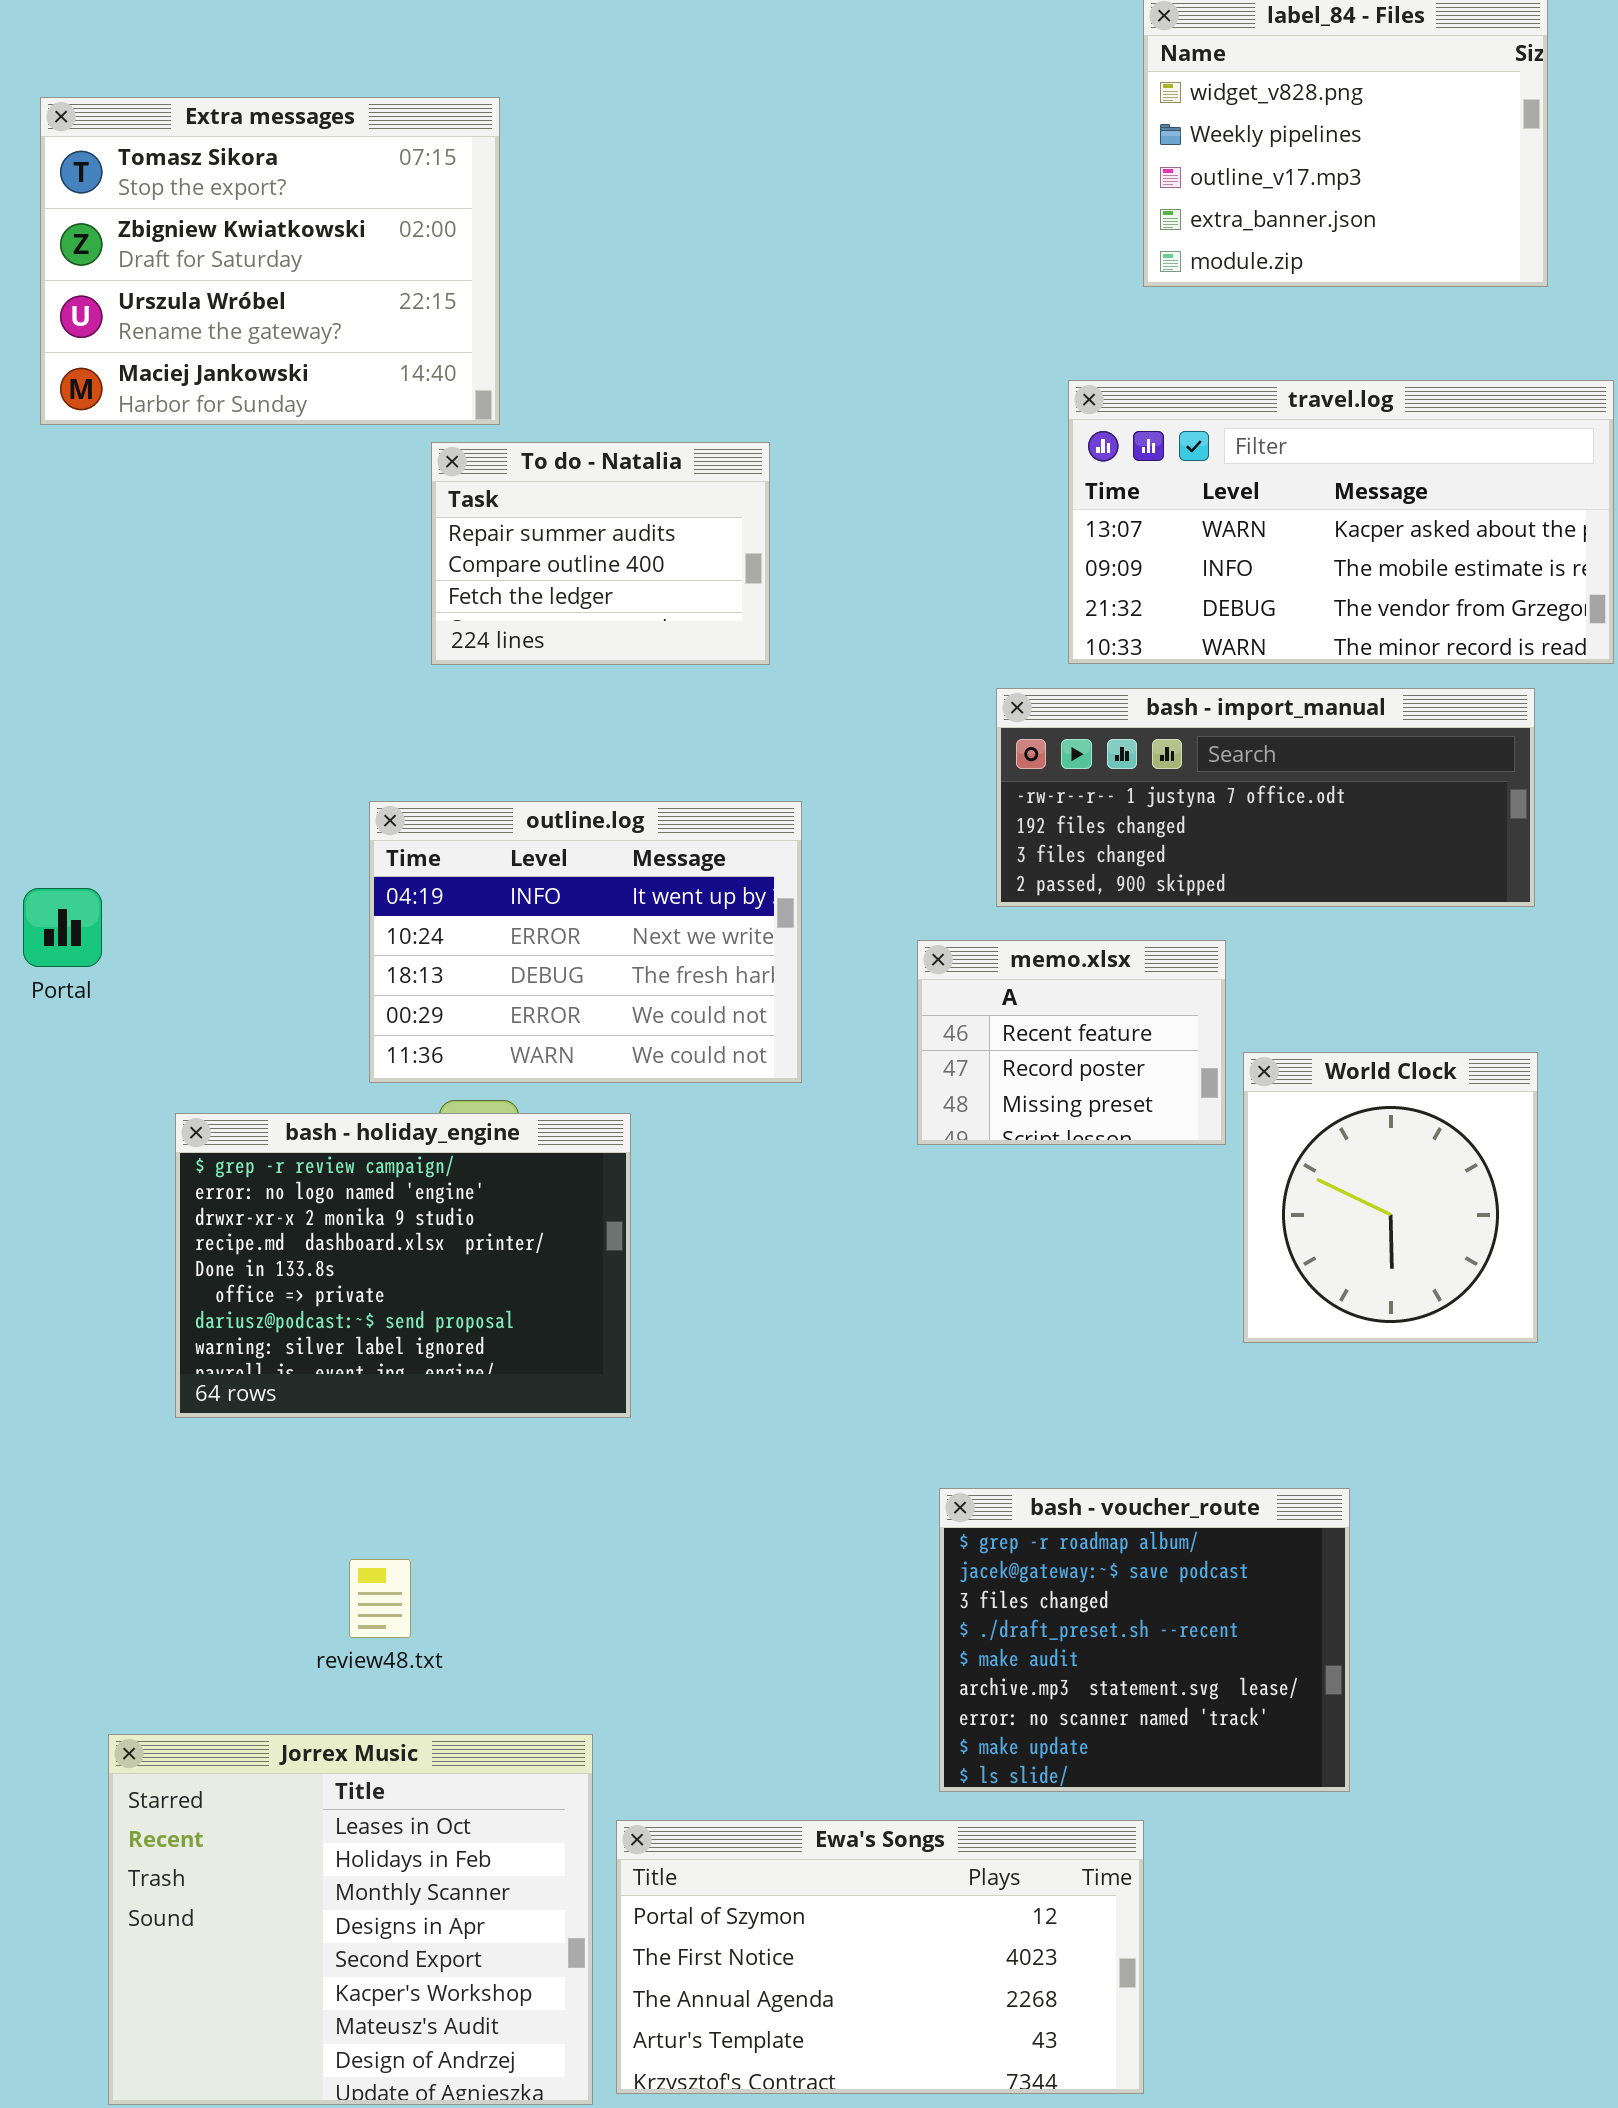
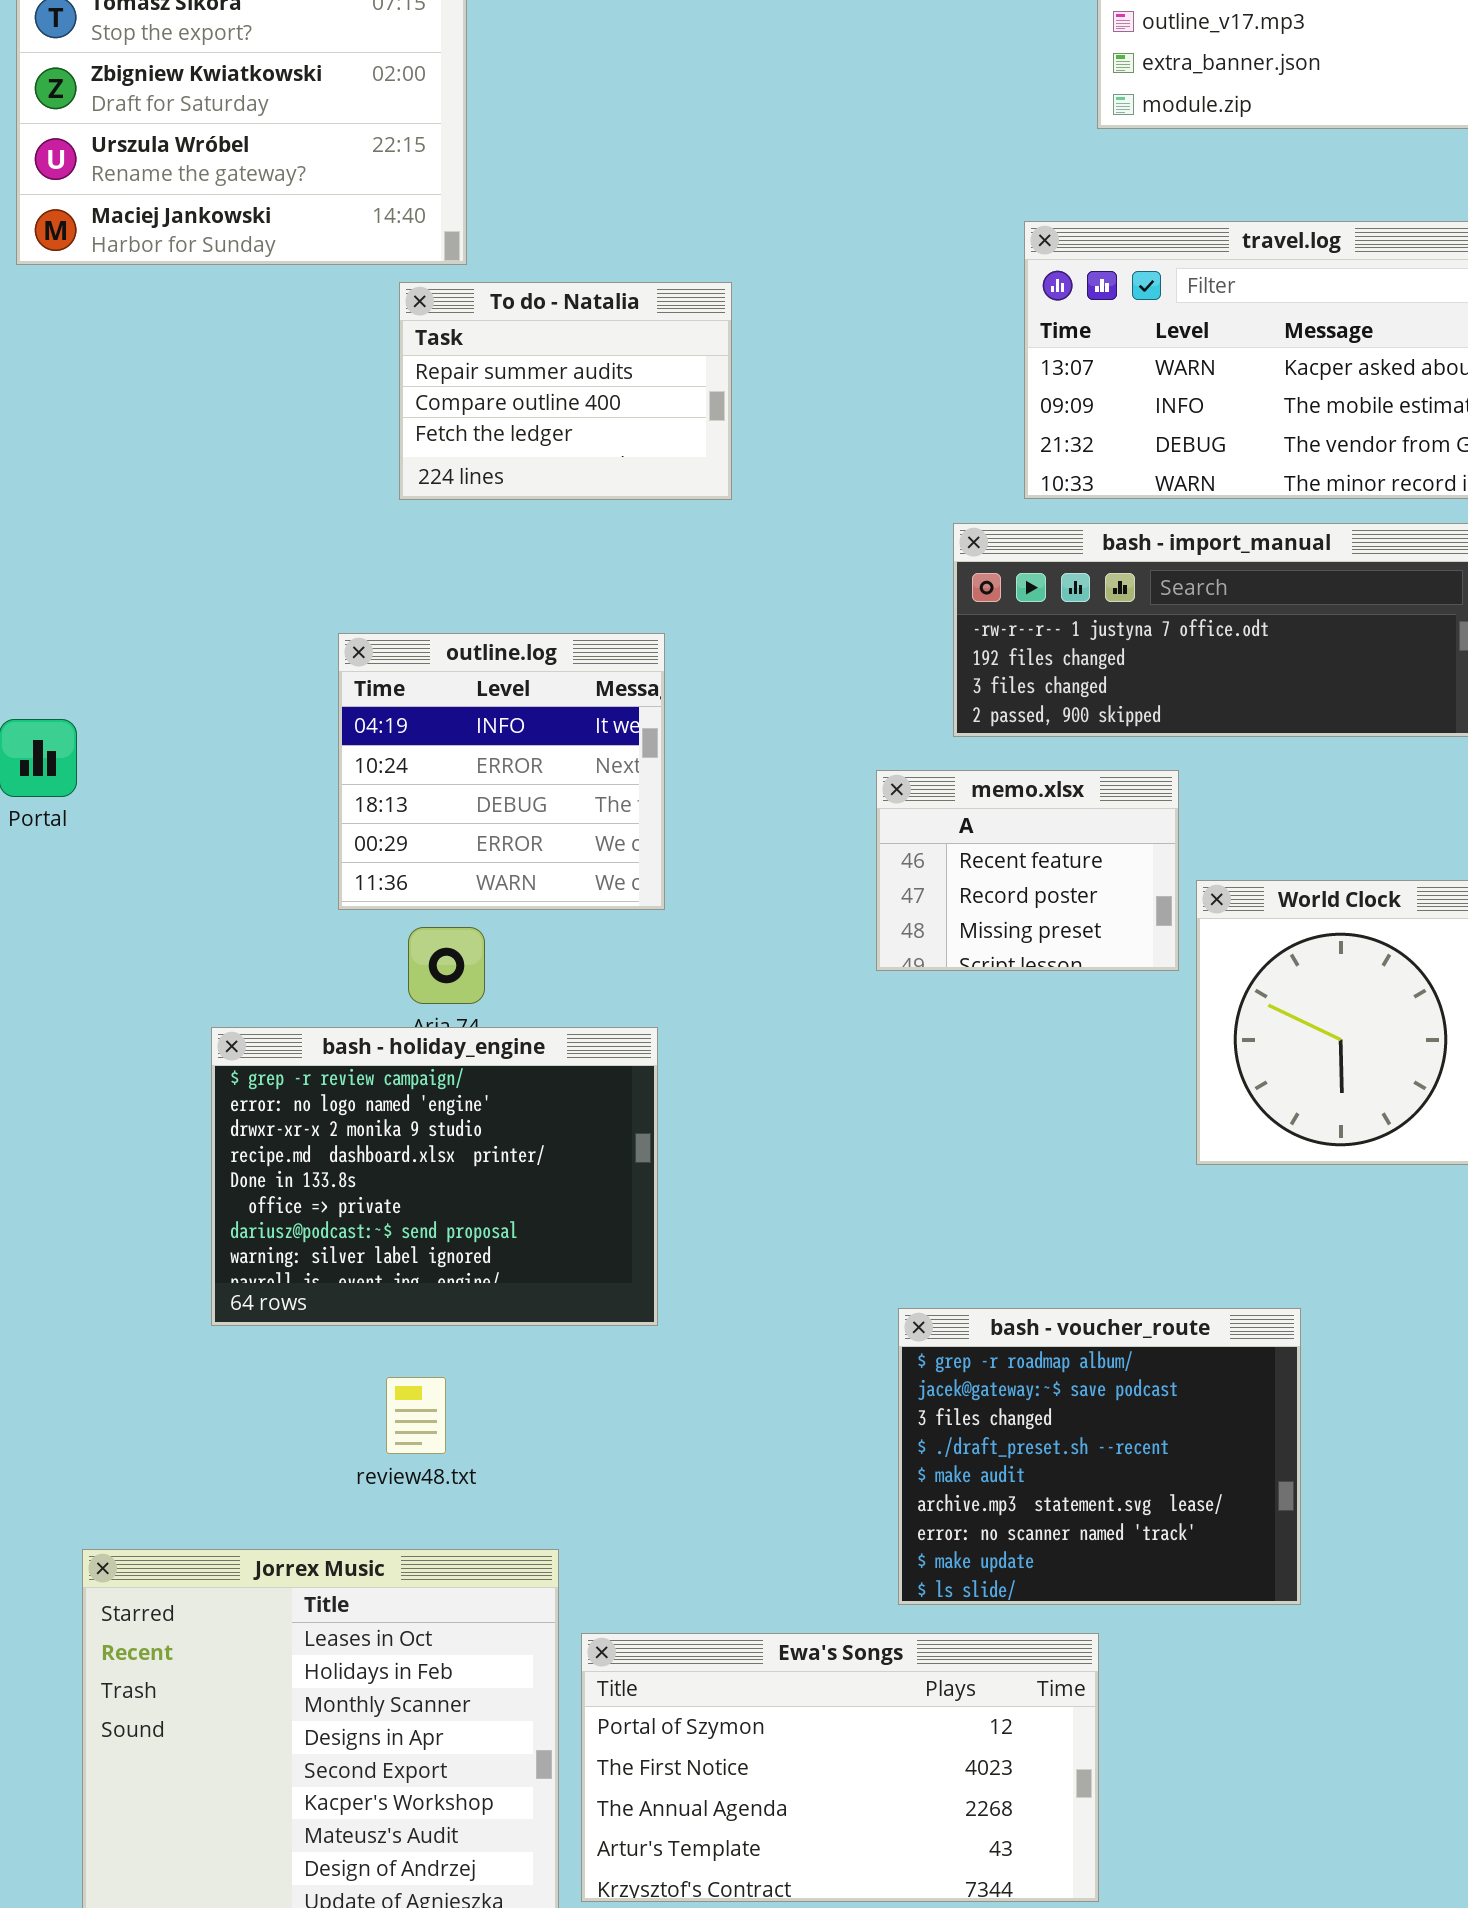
outline.log: [369,801,802,1083] -> [338,633,665,910], resized
bash - holiday_engine: [175,1113,631,1418] -> [211,1027,658,1326], moved
review48.txt: [349,1559,411,1638] -> [386,1377,446,1454], moved

